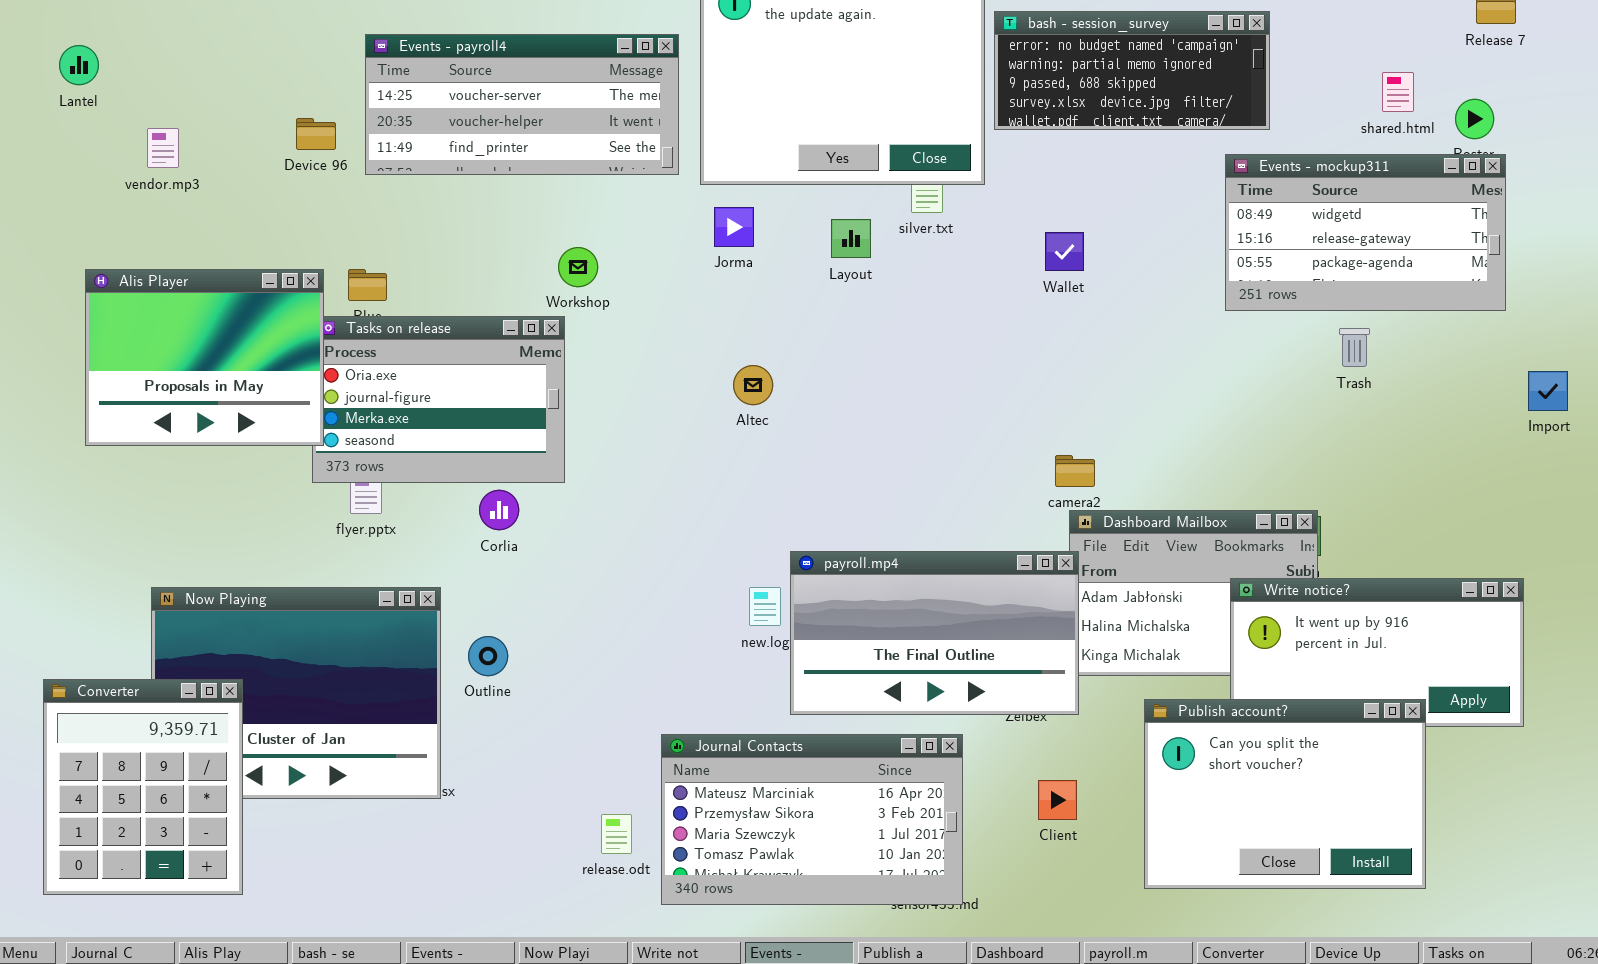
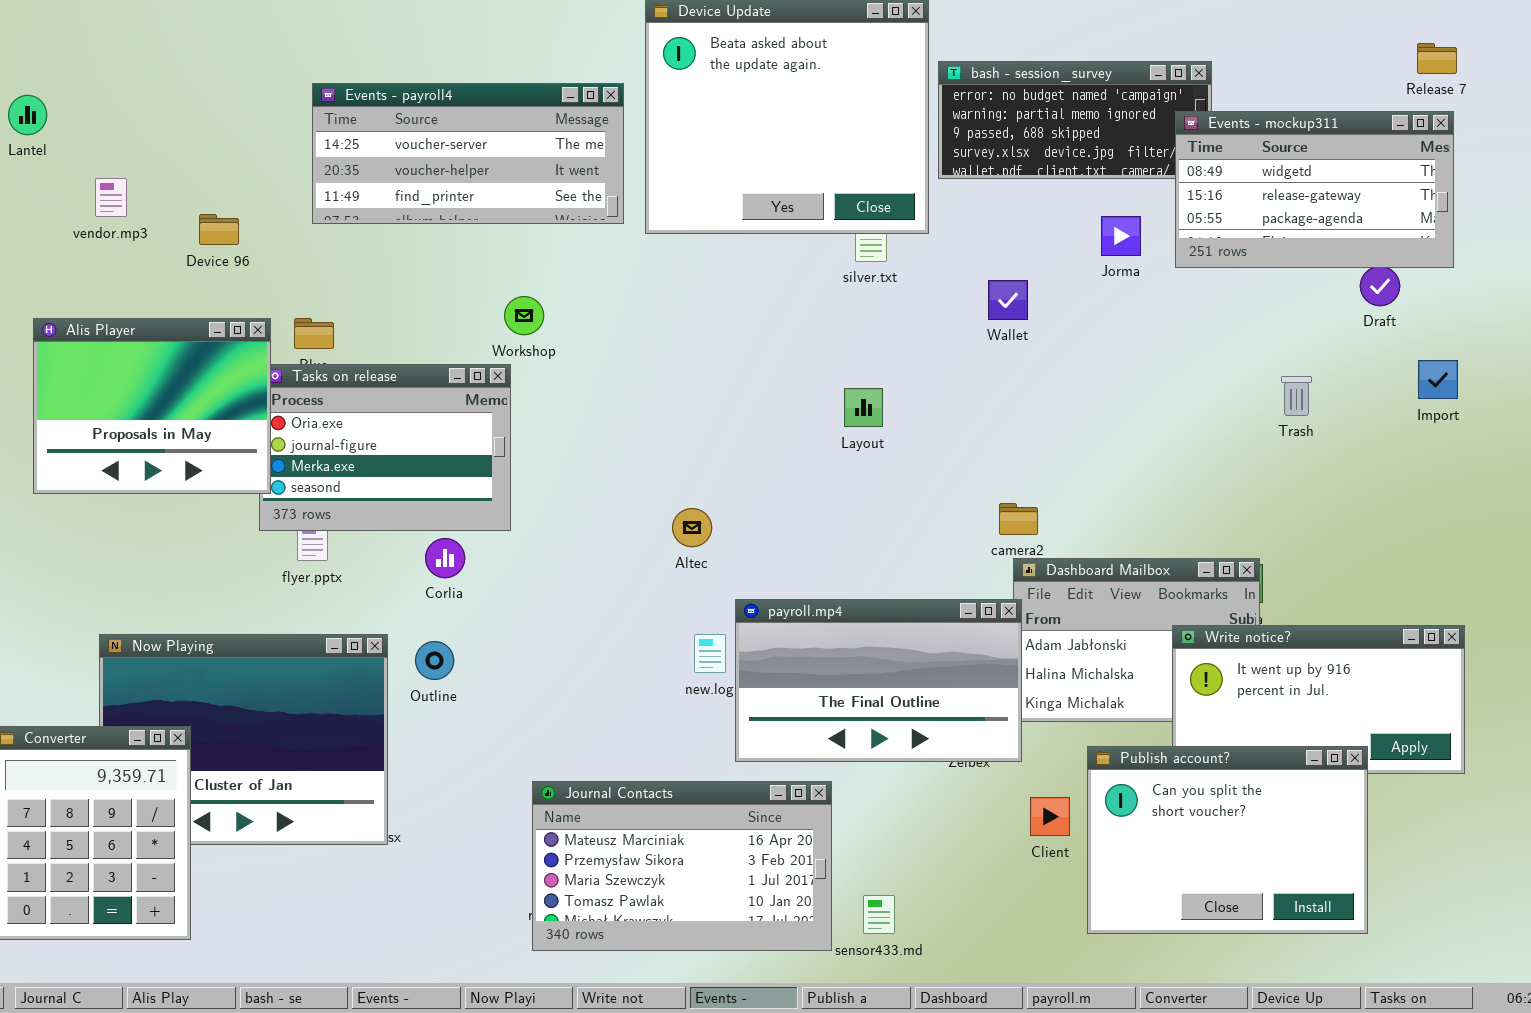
Device 96: [296,118,336,150] -> [199,214,239,245], moved
Events - mockup311: [1225,154,1506,311] -> [1175,111,1454,268], moved
Jorma: [714,207,754,247] -> [1101,216,1141,256], moved
Layout: [831,219,871,258] -> [844,388,883,427], moved
Altec: [733,365,773,405] -> [672,508,712,547], moved
Import: [1528,371,1568,411] -> [1418,360,1458,399], moved
Outline: [468,636,508,676] -> [415,641,454,680], moved
Journal Contacts: [661,734,963,905] -> [532,781,832,951], moved
Client: [1038,780,1077,820] -> [1030,797,1070,836], moved

